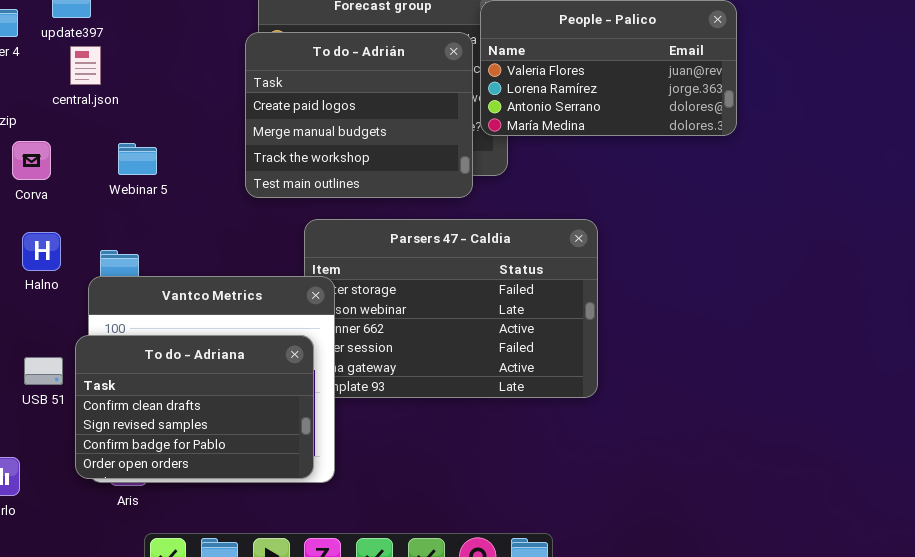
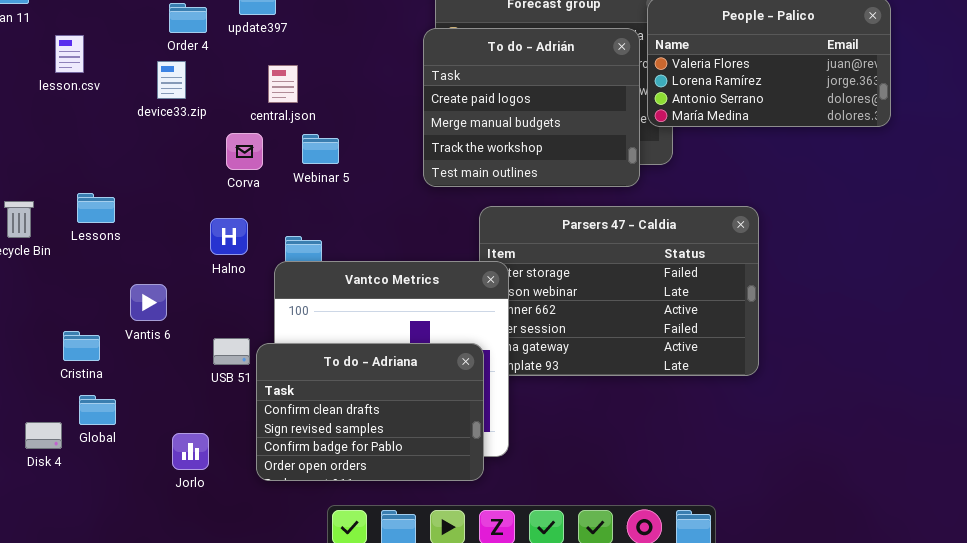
central.json: [70,46,101,85] -> [268,65,298,103], moved
Corva: [12,141,51,180] -> [226,133,263,170], moved
To do - Adriana: [75,335,314,479] -> [256,343,484,481], moved

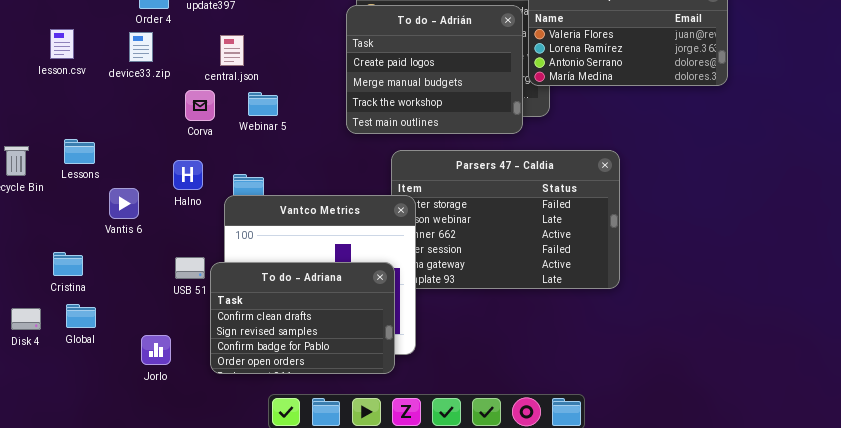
lesson.csv: [55,35,84,73] -> [50,29,74,59], moved
Vantis 6: [130,284,167,321] -> [109,188,139,219], moved
Disk 4: [25,422,62,449] -> [11,308,41,330], moved

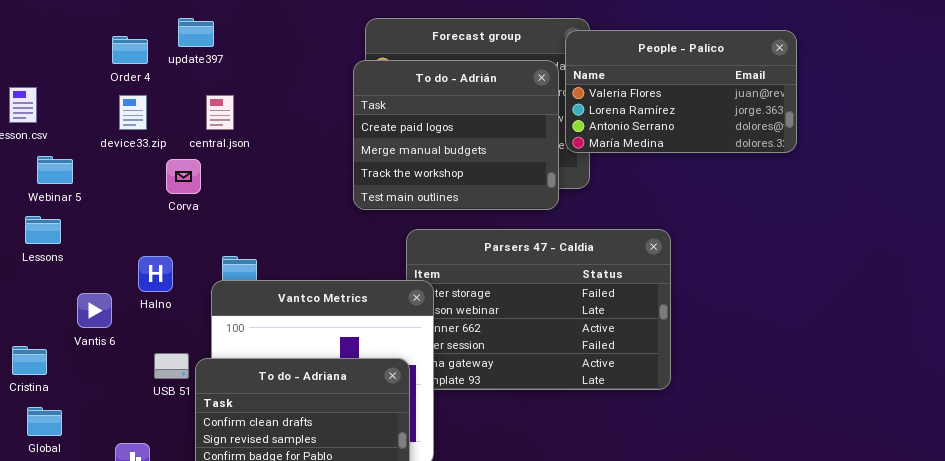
device33.zip: [129,32,153,62] -> [119,95,147,130], moved
Webinar 5: [248,92,278,116] -> [37,156,73,184], moved
Halno: [173,160,203,190] -> [138,256,173,292], moved
Vantis 6: [109,188,139,219] -> [77,293,112,328], moved

